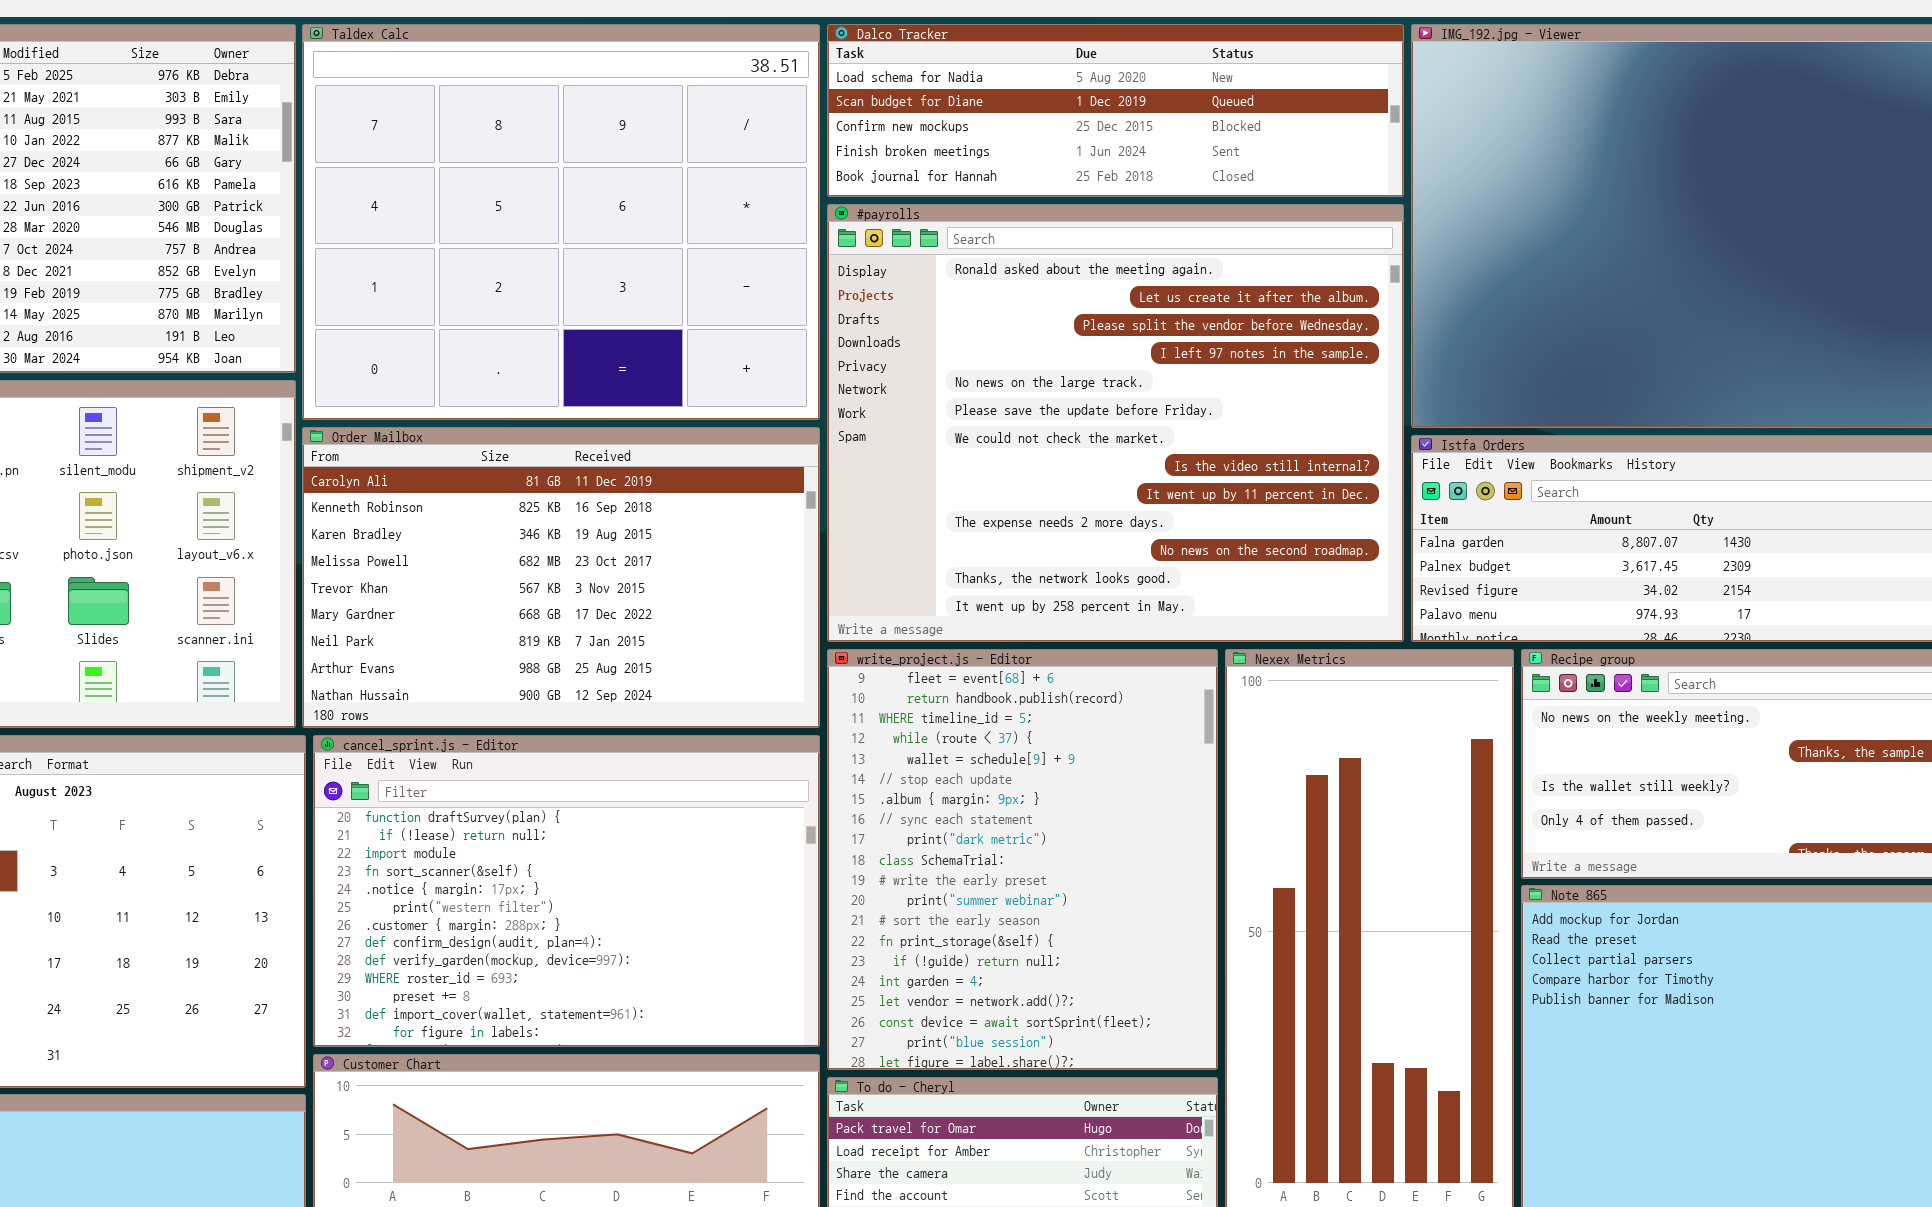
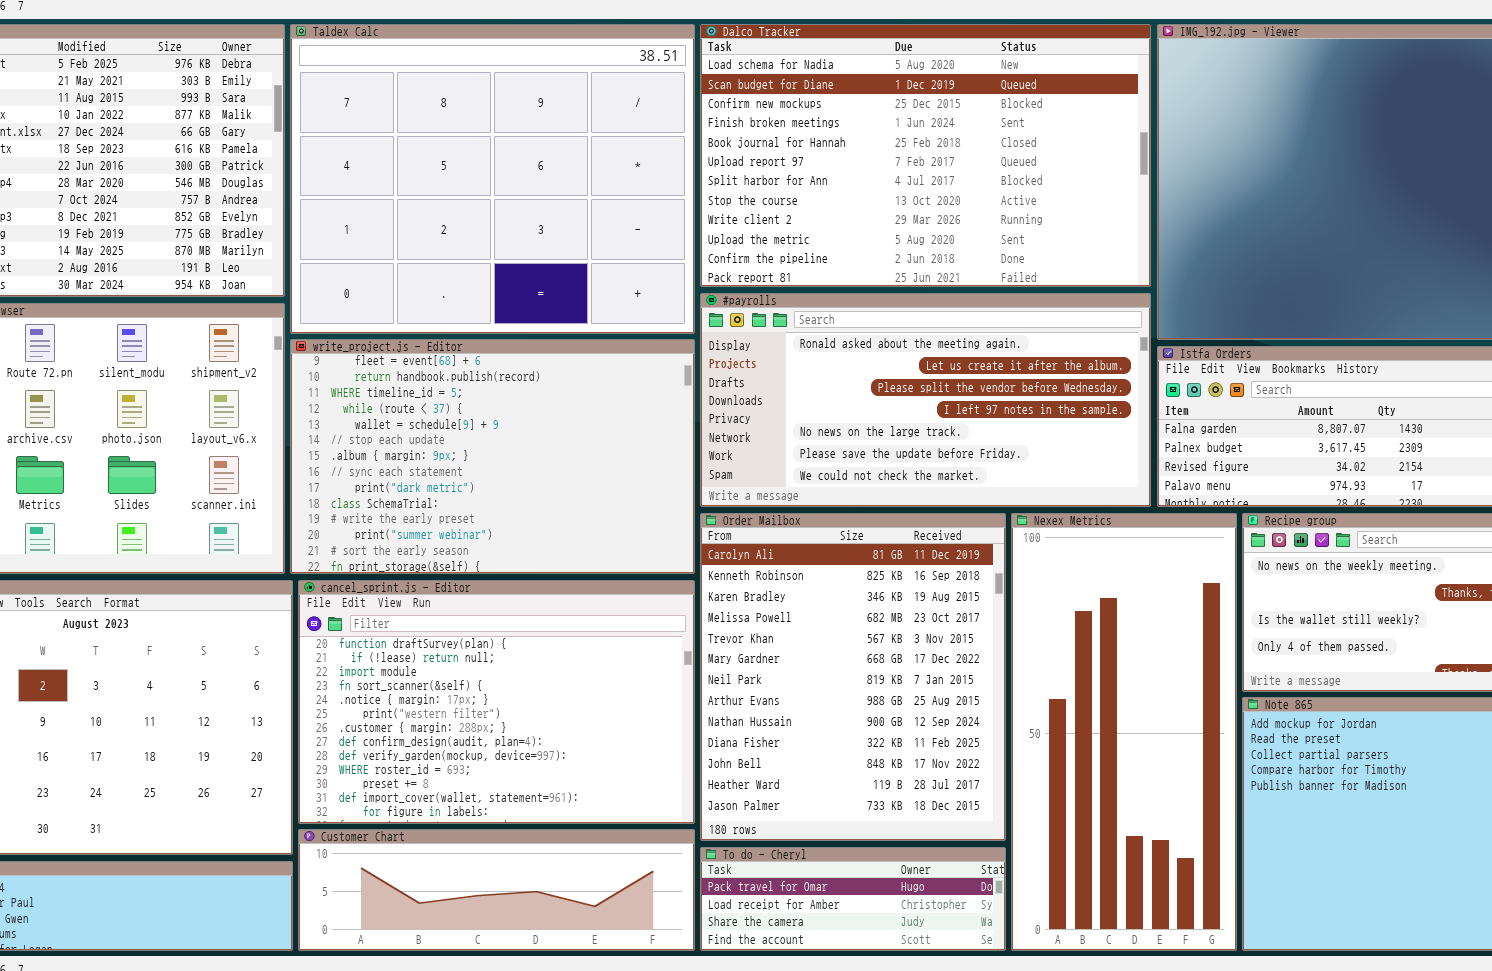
Dalco Tracker: [827,24,1404,197] -> [700,24,1151,287], resized
#payrolls: [827,204,1404,642] -> [700,293,1151,507], resized
Order Mailbox: [302,427,820,728] -> [700,513,1006,841], moved, resized
write_project.js - Editor: [827,649,1218,1070] -> [290,339,695,574], moved, resized

